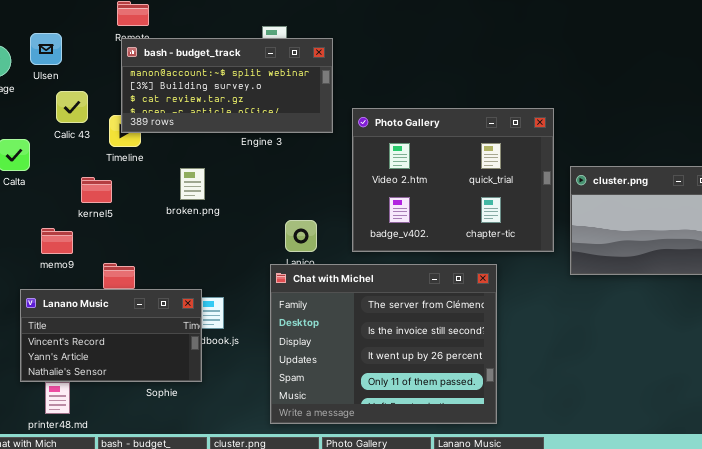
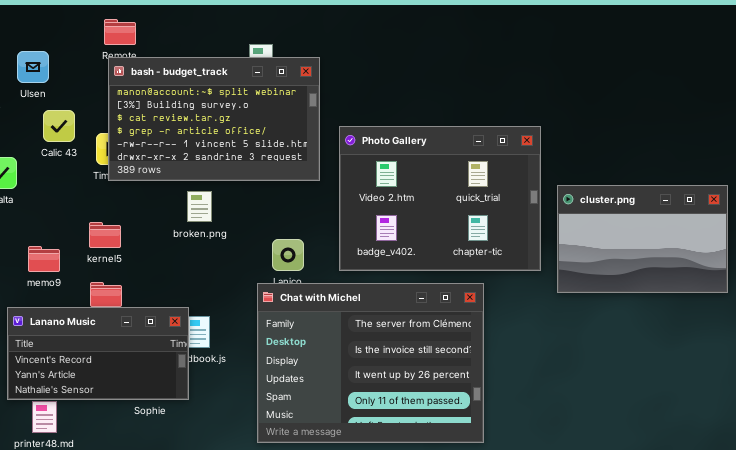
bash - budget_track: [121,38,333,133] -> [108,57,320,181], resized
broken.png: [180,168,205,200] -> [187,191,212,222], moved
kernel5: [81,177,112,203] -> [89,222,121,248], moved

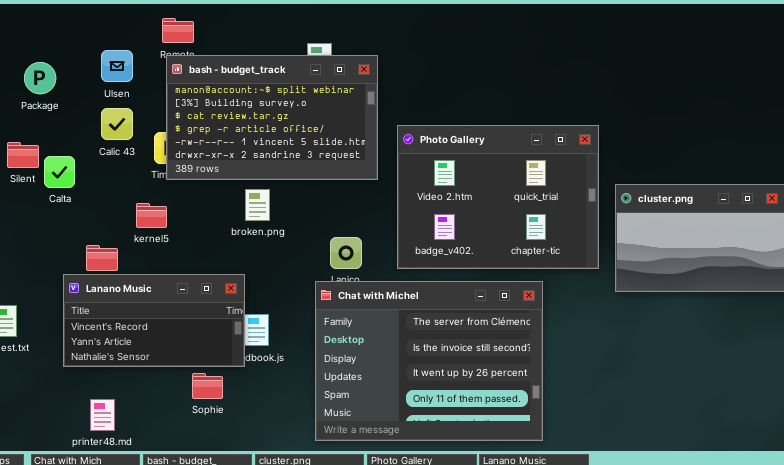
Ulsen: [17,51,49,83] -> [101,50,133,82], moved
kernel5: [89,222,121,248] -> [136,203,167,228], moved
Lanano Music: [7,307,189,400] -> [63,274,245,367], moved

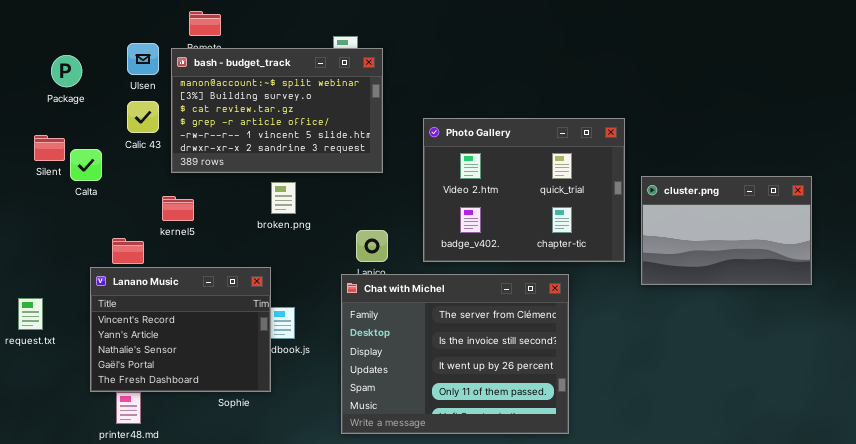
bash - budget_track: [166,55,378,180] -> [171,48,383,173], moved
Lanano Music: [63,274,245,367] -> [90,267,271,392], resized

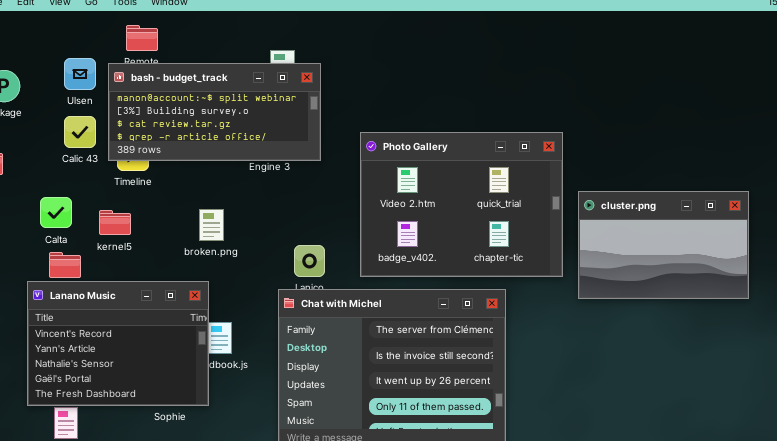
bash - budget_track: [171,48,383,173] -> [108,63,321,161], resized
Calta: [70,149,102,181] -> [40,197,72,228], moved
broken.png: [271,182,296,214] -> [199,209,224,241], moved

